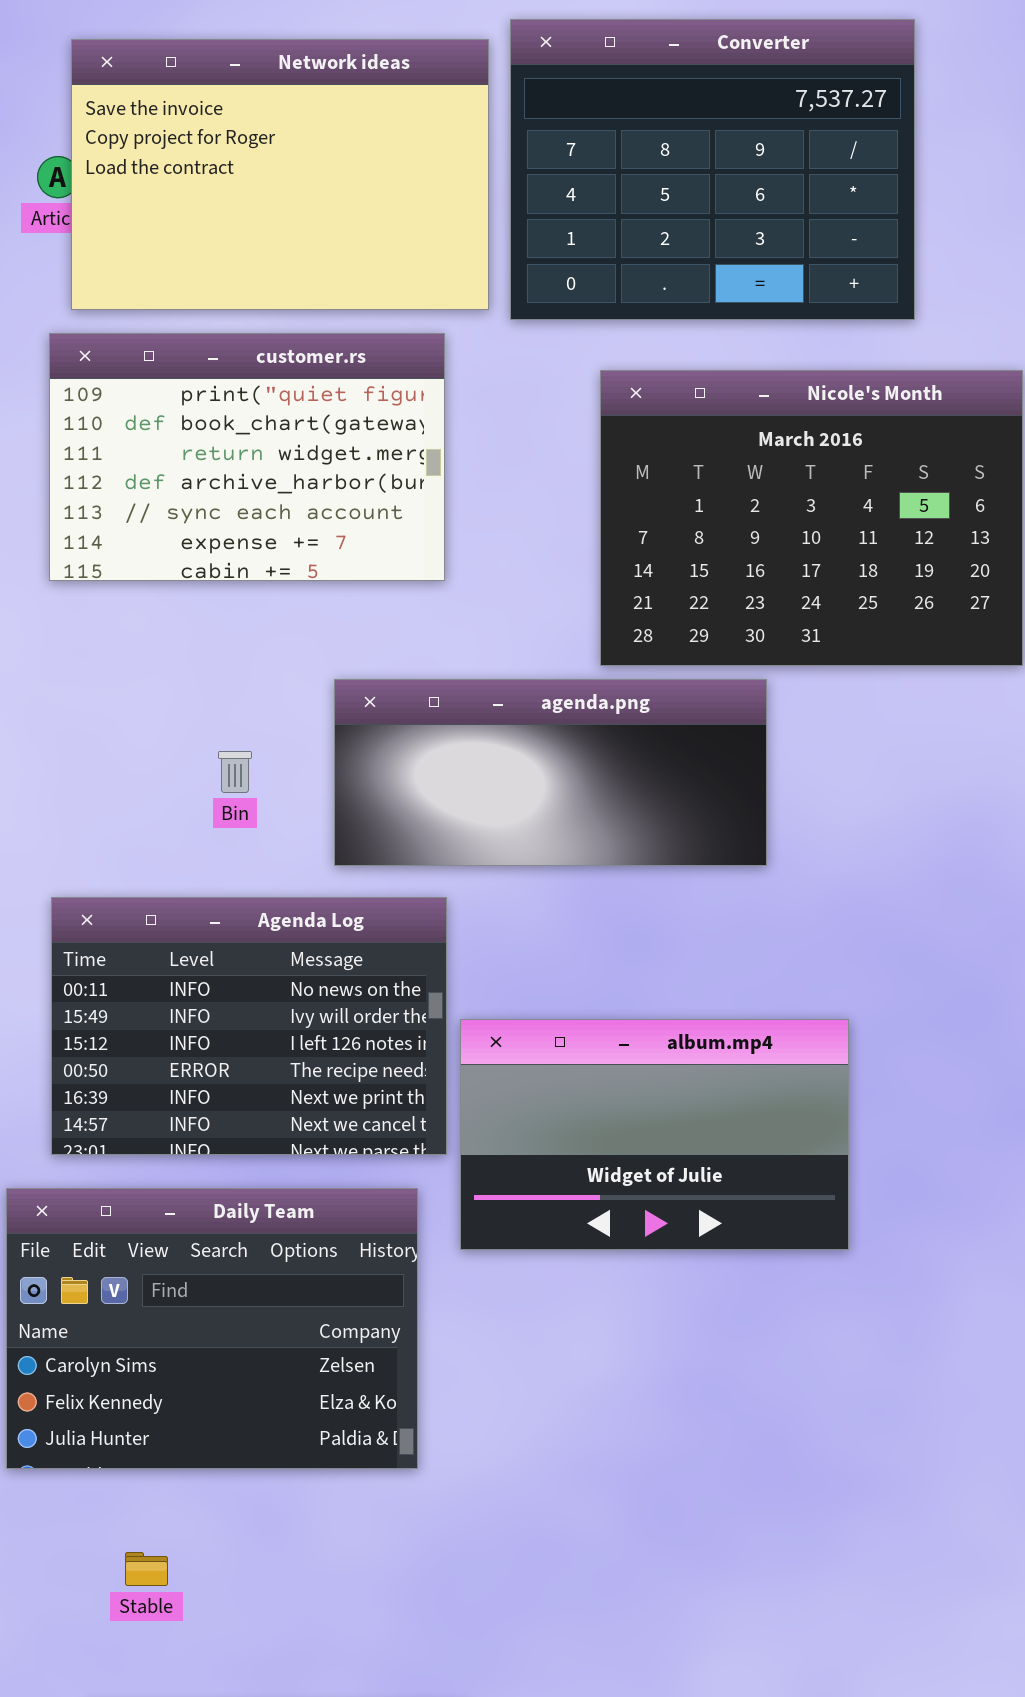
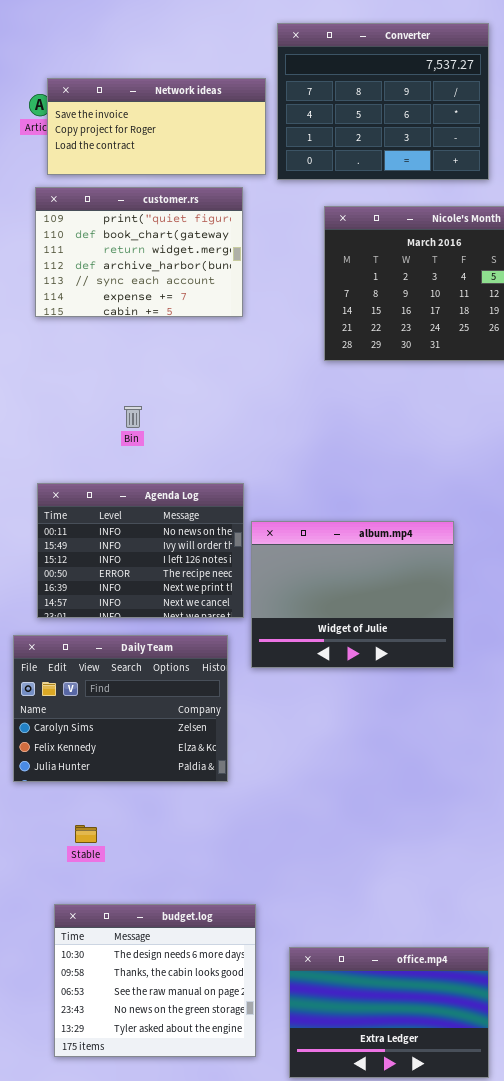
Network ideas: [71,39,489,310] -> [47,78,266,175], resized
agenda.png: [334,679,767,866] -> none, closed
album.mp4: [460,1019,849,1250] -> [251,521,454,668], resized

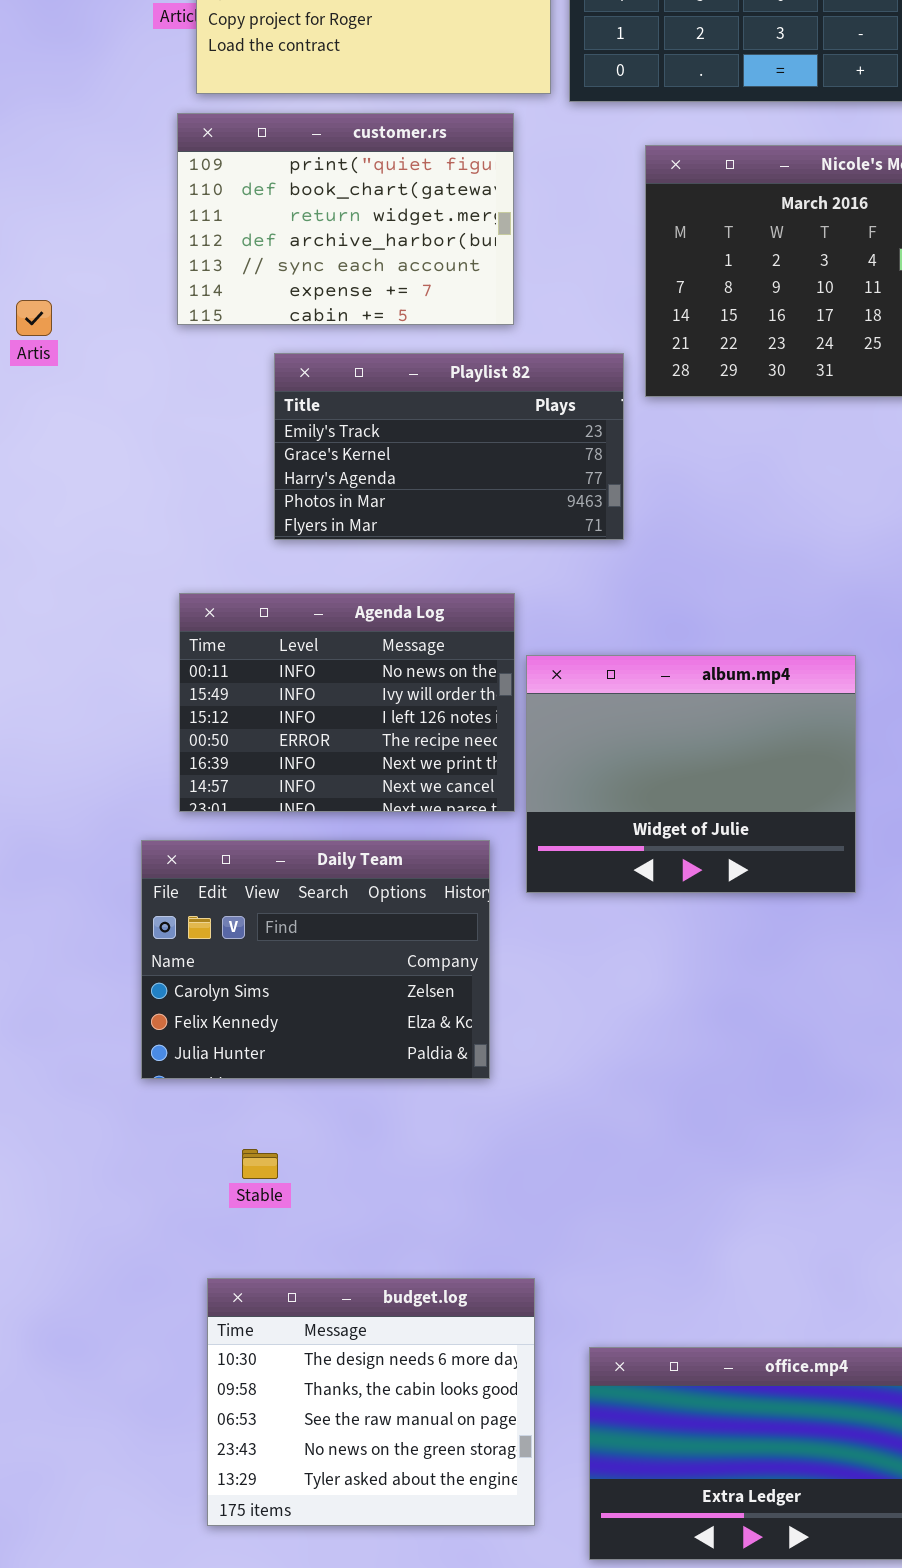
Playlist 82: none -> [274,353,624,540], opened

